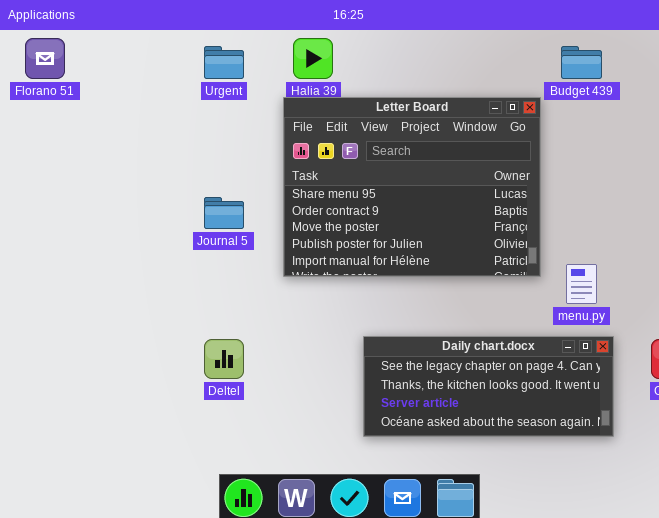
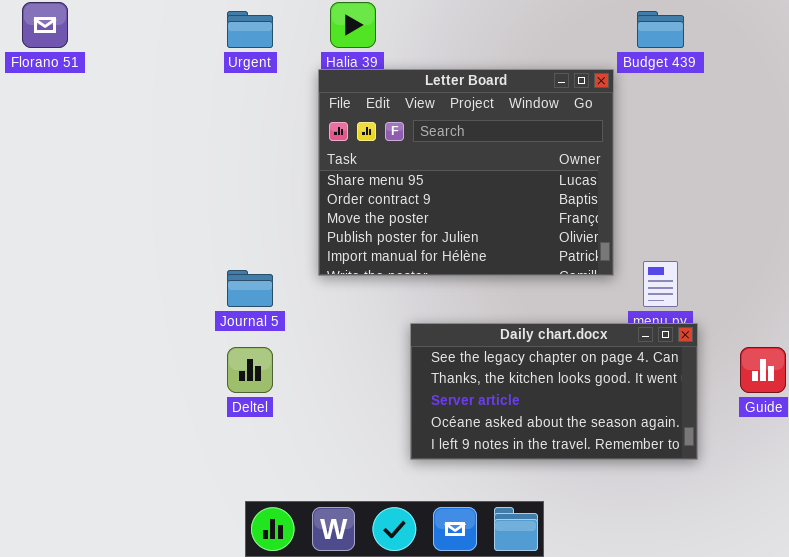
Journal 5: [204,197,244,229] -> [227,270,273,307], moved
Daily chart.docx: [363,336,614,437] -> [410,323,698,460], resized

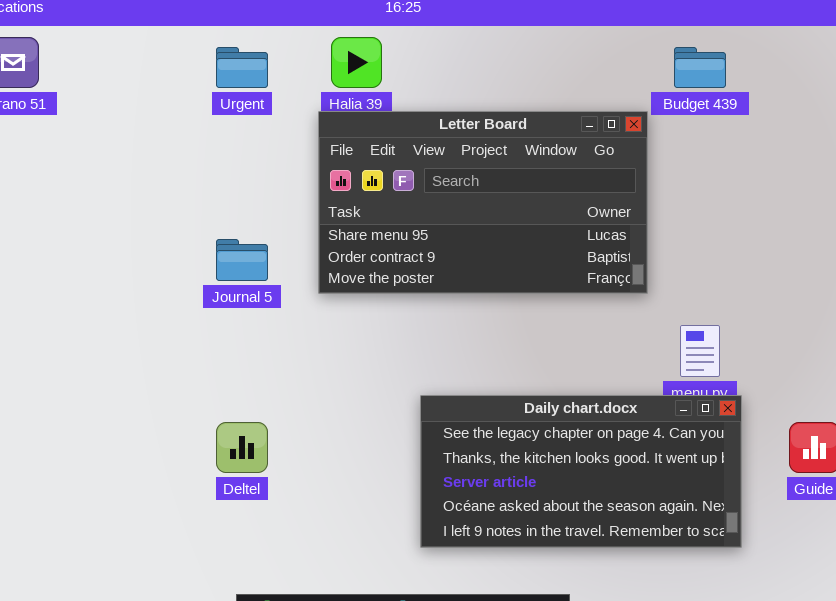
Letter Board: [318,69,614,276] -> [318,111,648,294], resized
Journal 5: [227,270,273,307] -> [216,239,268,281], moved

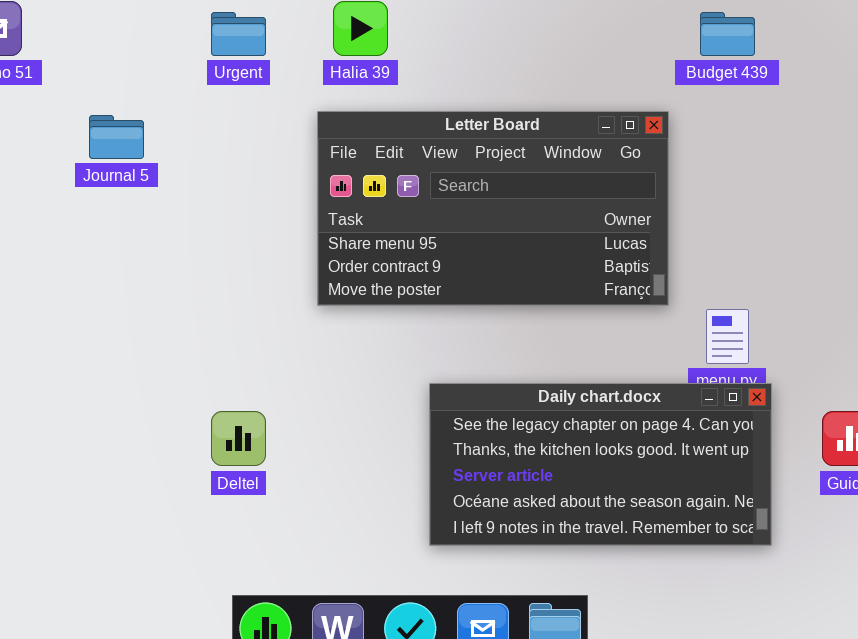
Letter Board: [318,111,648,294] -> [317,111,669,306], moved
Journal 5: [216,239,268,281] -> [89,115,144,159], moved

